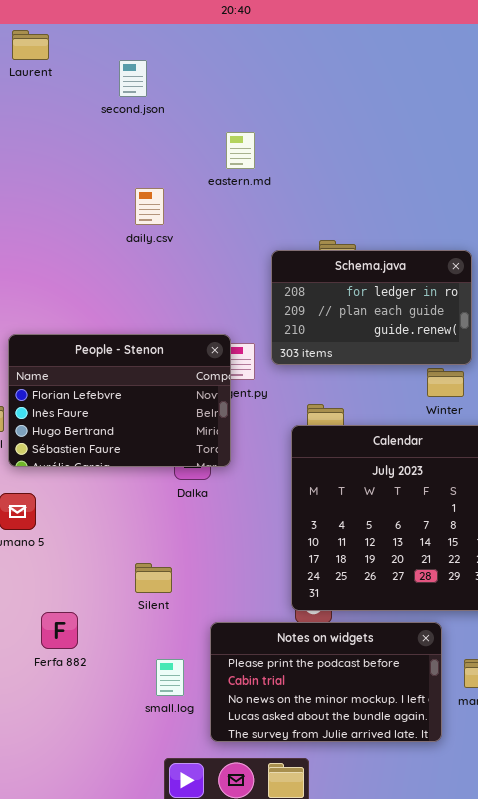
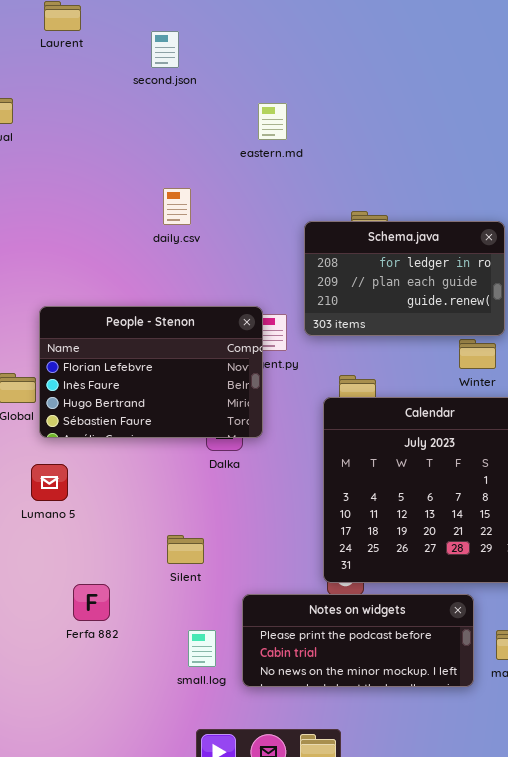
daily.csv: [135,188,164,225] -> [163,188,191,225], moved
Notes on widgets: [210,622,442,742] -> [242,594,474,687], resized

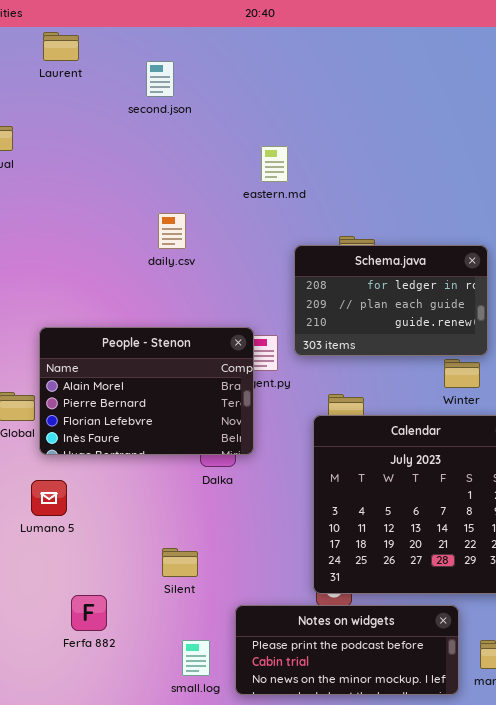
eastern.md: [258,103,287,140] -> [261,146,288,182], moved
People - Stenon: [39,306,263,438] -> [39,327,254,455], scrolled up 2 rows

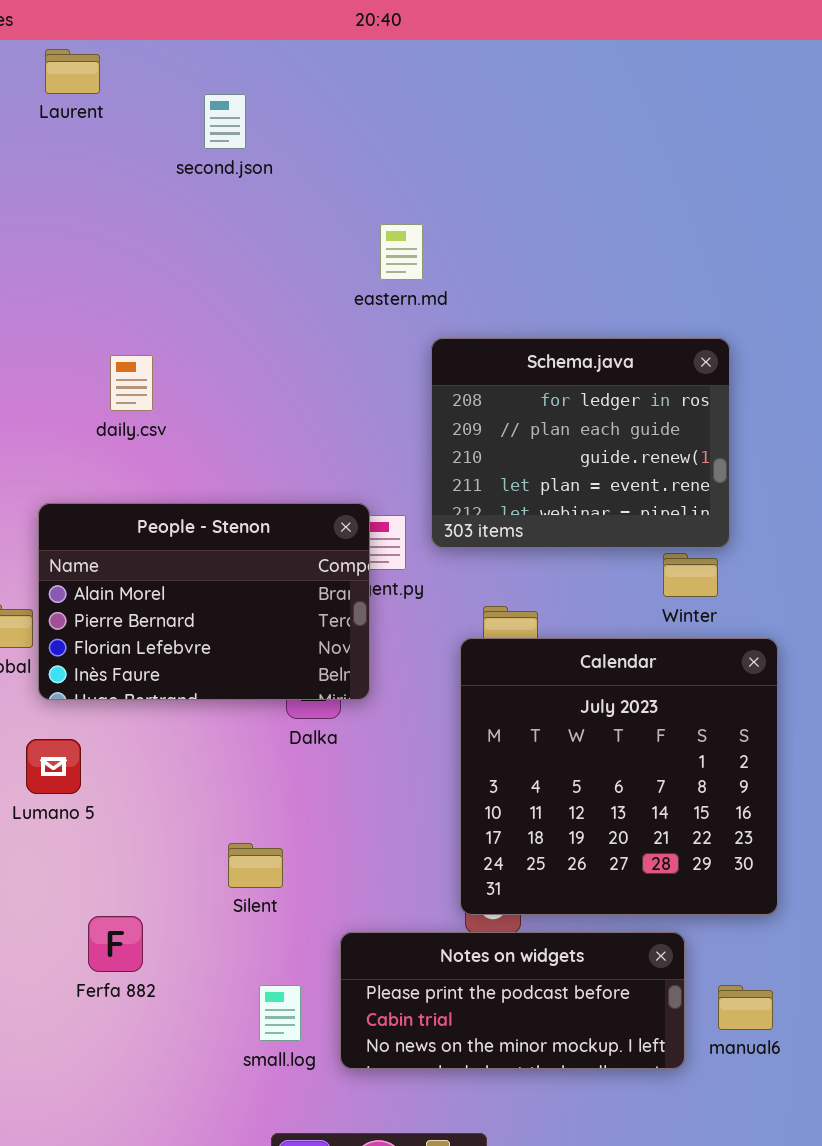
daily.csv: [158,213,186,249] -> [110,355,153,411], moved
Schema.java: [294,245,488,356] -> [431,338,730,548], resized

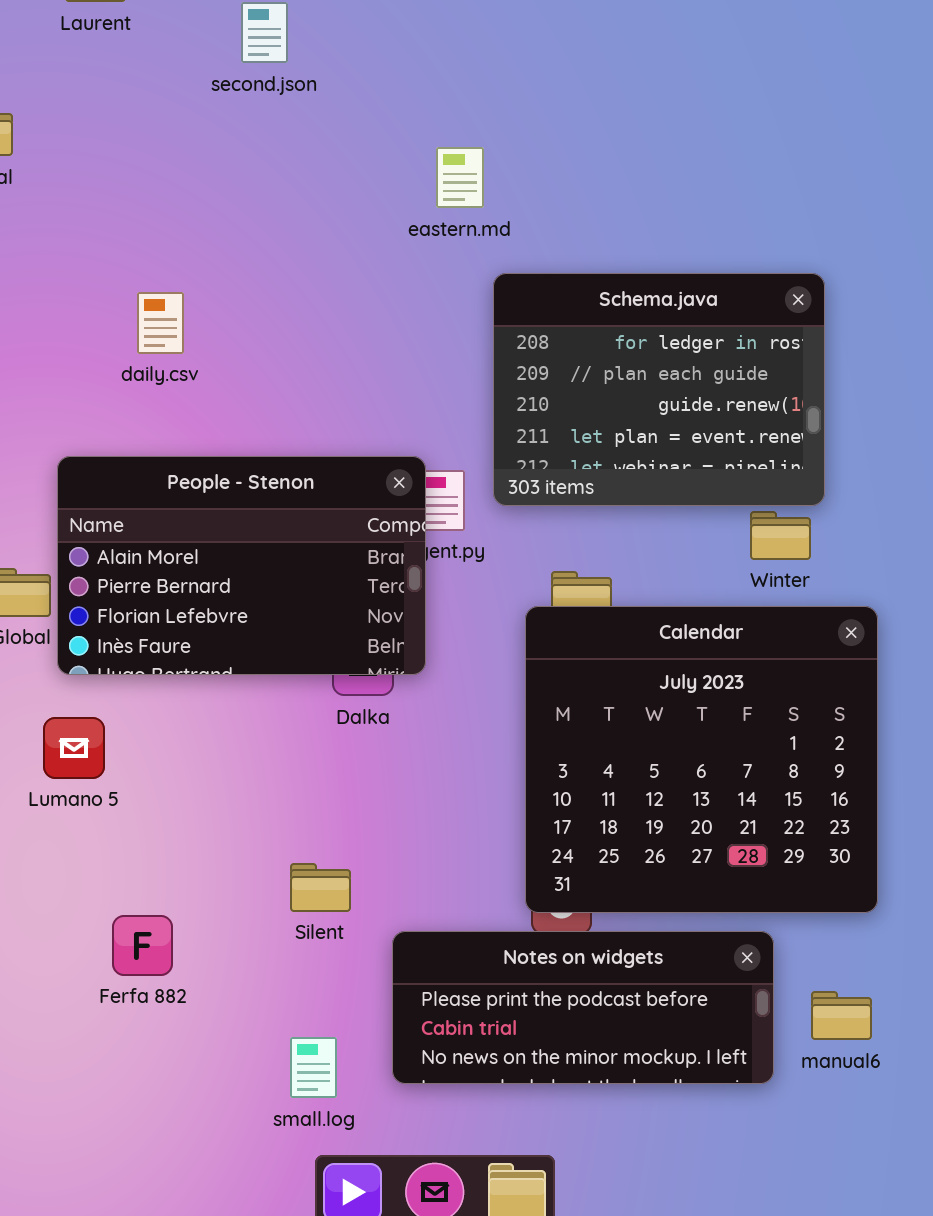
Silent: [228,843,283,888] -> [290,863,351,912], moved
small.log: [259,985,301,1041] -> [290,1037,337,1098], moved

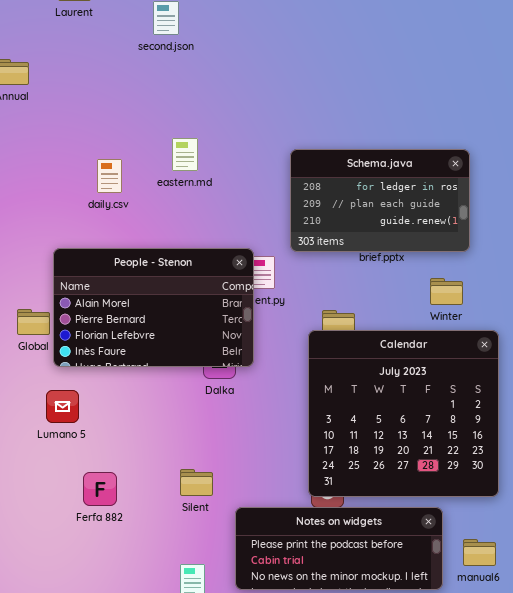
eastern.md: [436,147,484,208] -> [172,138,198,171], moved
Schema.java: [493,273,825,506] -> [290,149,470,252], resized
Ferfa 882: [112,915,173,976] -> [83,472,117,506], moved

